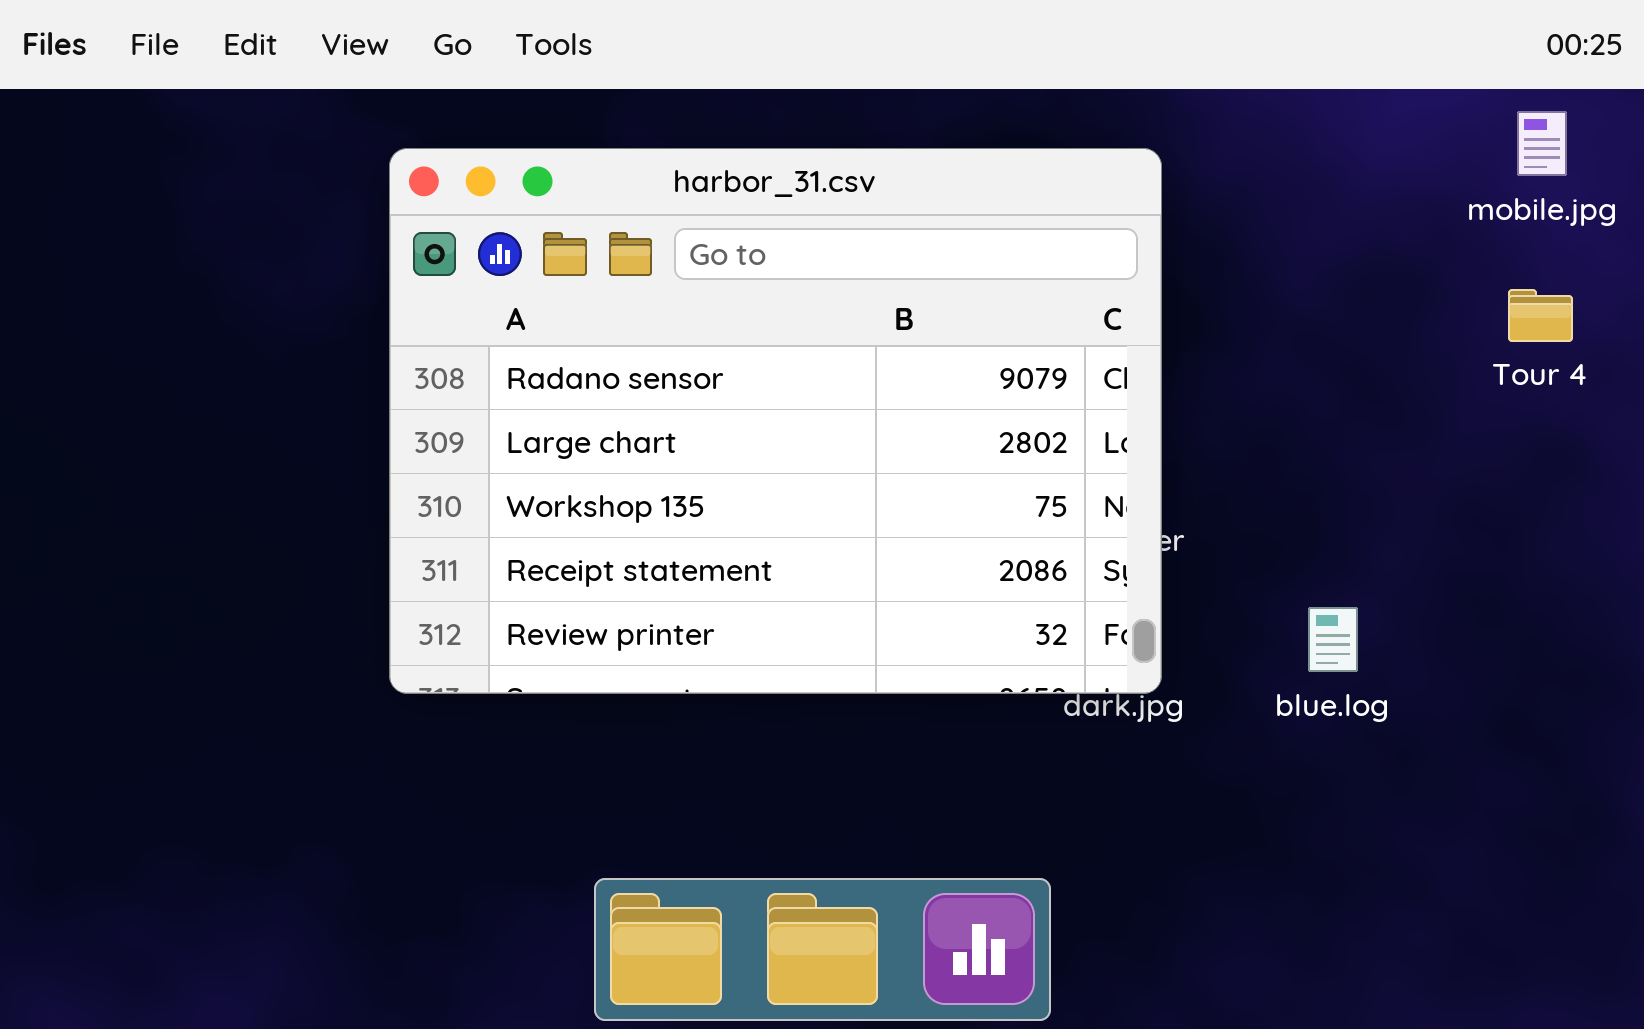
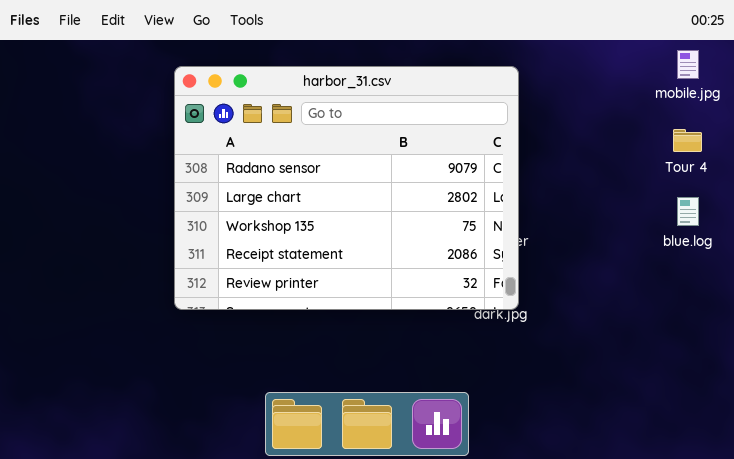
blue.log: [1308,607,1358,672] -> [677,197,699,226], moved

